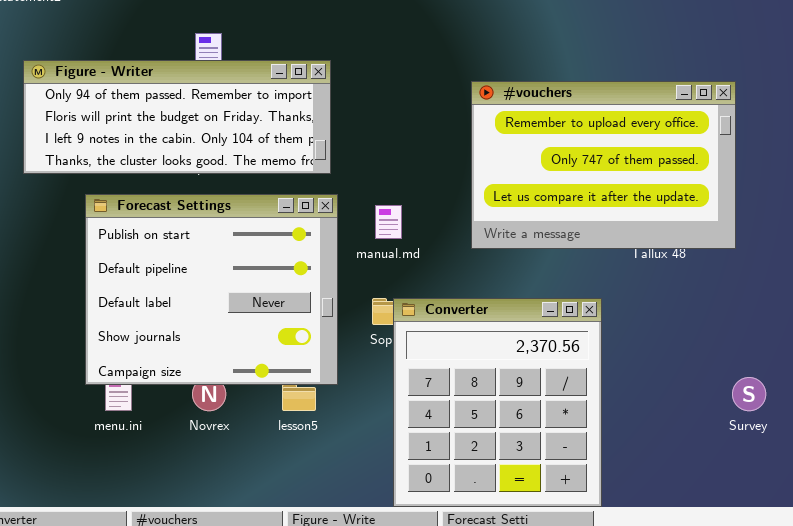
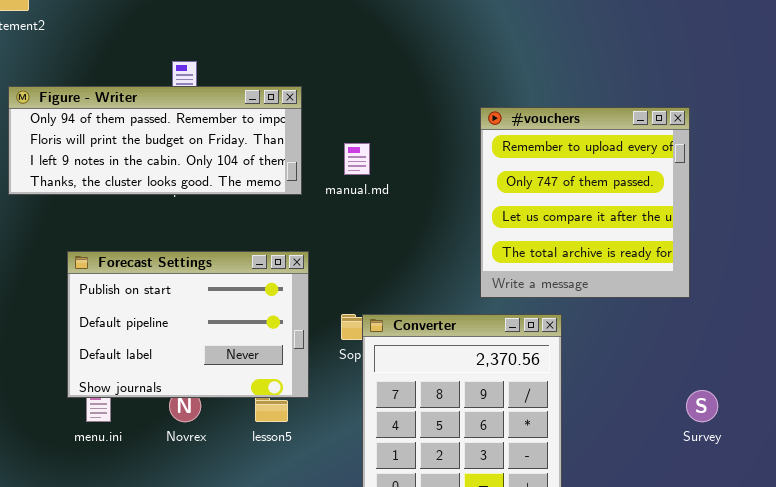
#vouchers: [471,81,736,249] -> [480,107,690,298], resized
Forecast Settings: [85,194,338,385] -> [67,251,309,398], resized
manual.md: [375,205,402,239] -> [344,143,370,175], moved

